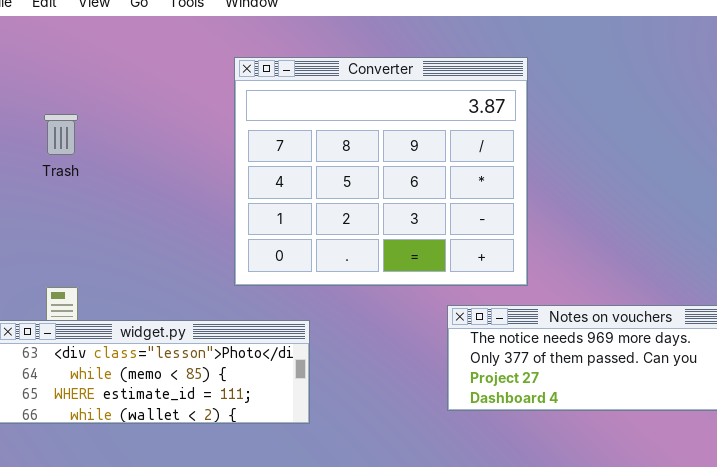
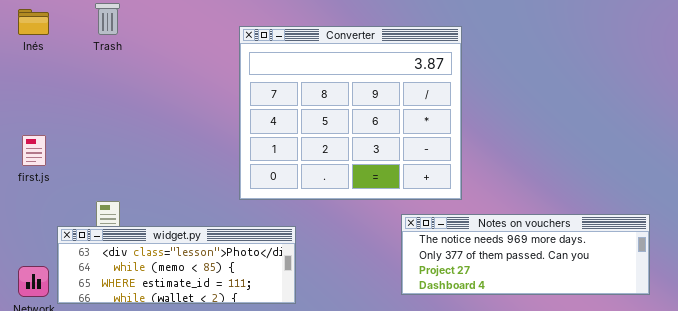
Trash: [44,114,78,155] -> [95,3,120,35], moved

